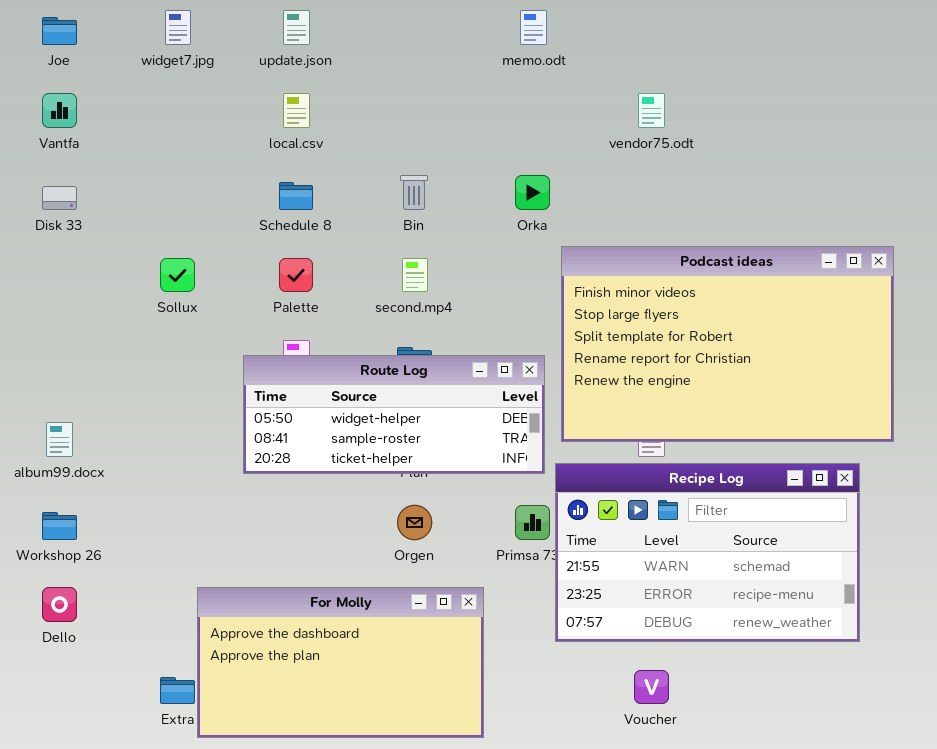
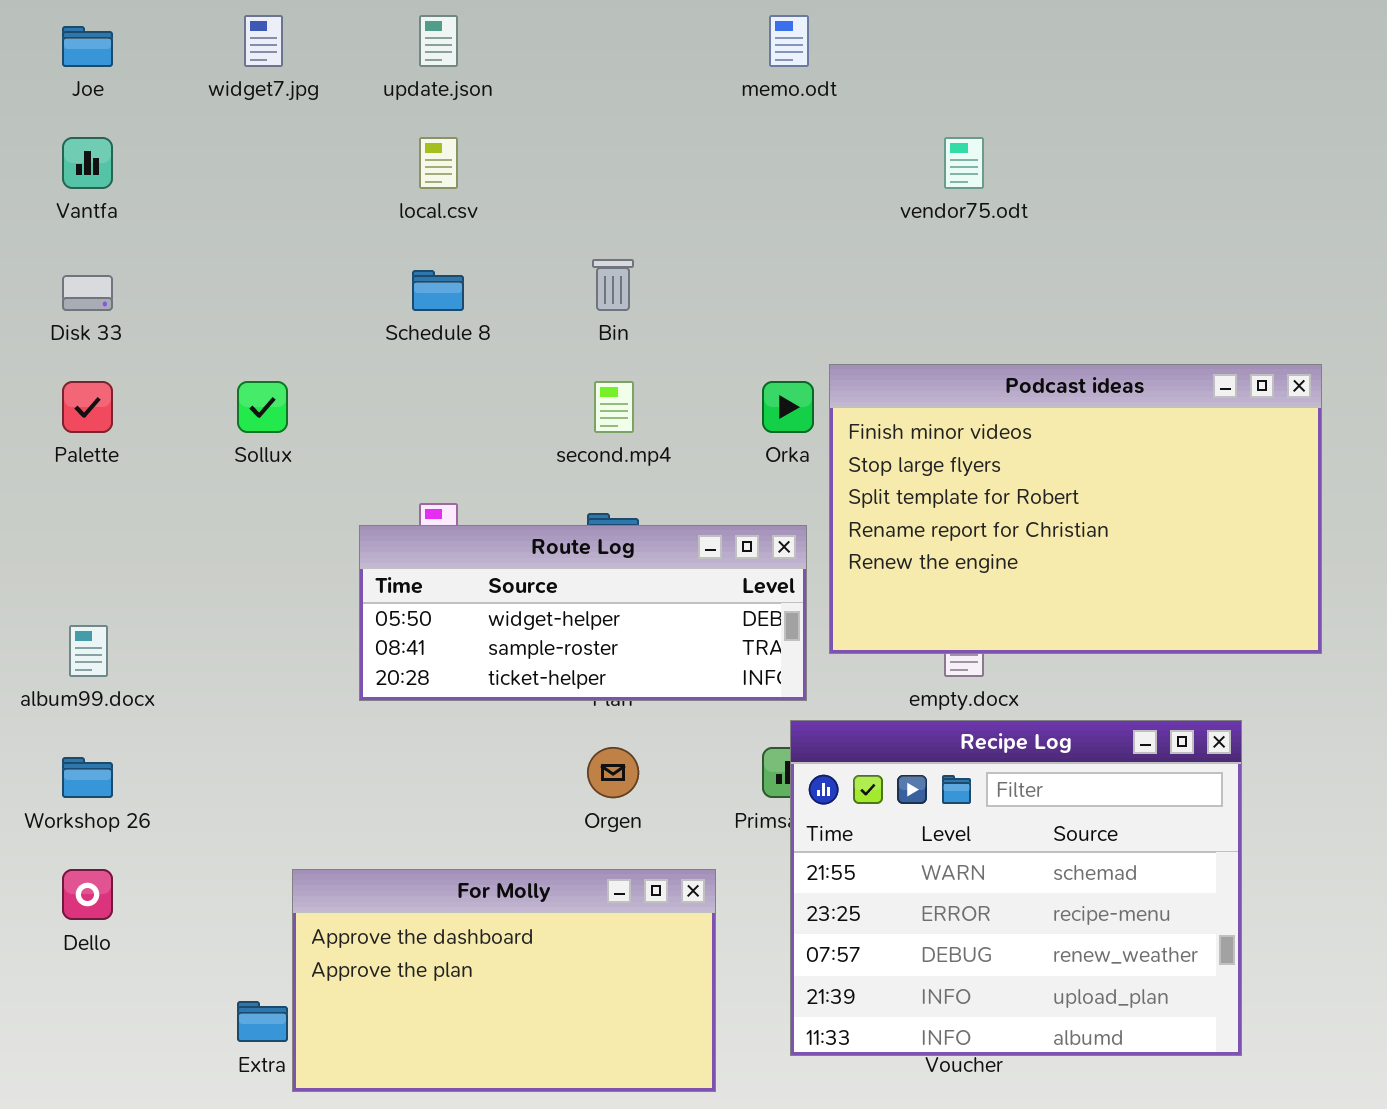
Orka: [515,175,550,210] -> [762,381,814,433], moved
Palette: [279,258,313,292] -> [62,381,113,433], moved
Recipe Log: [555,463,860,642] -> [790,720,1242,1056], moved, resized

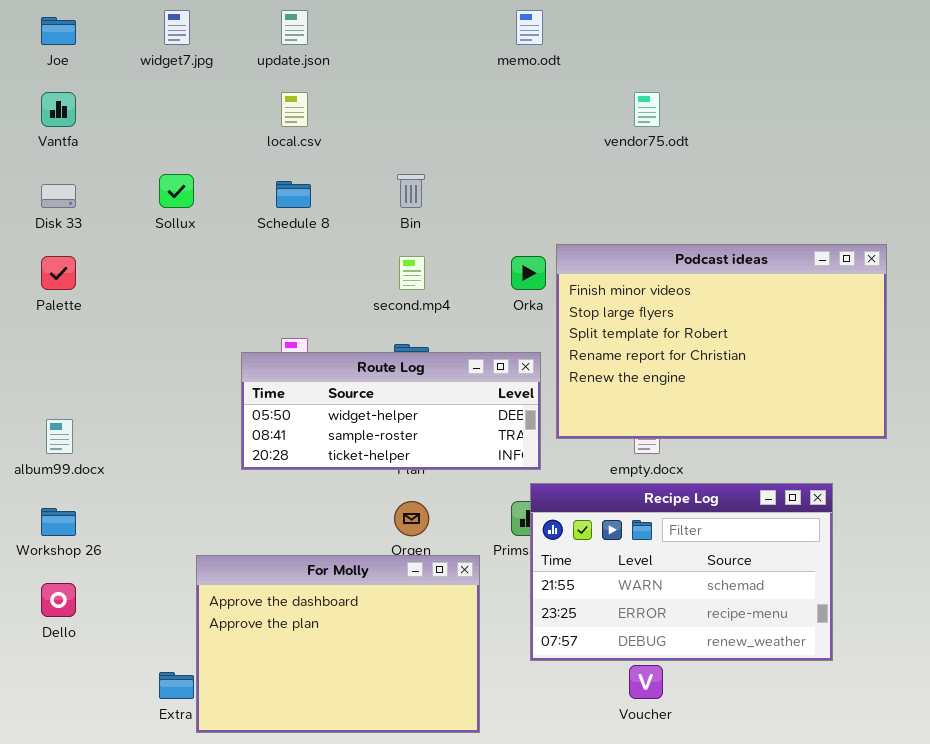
Sollux: [237,381,288,433] -> [159,174,194,208], moved
Recipe Log: [790,720,1242,1056] -> [530,483,833,661], resized
For Molly: [292,869,716,1092] -> [196,555,480,733], resized

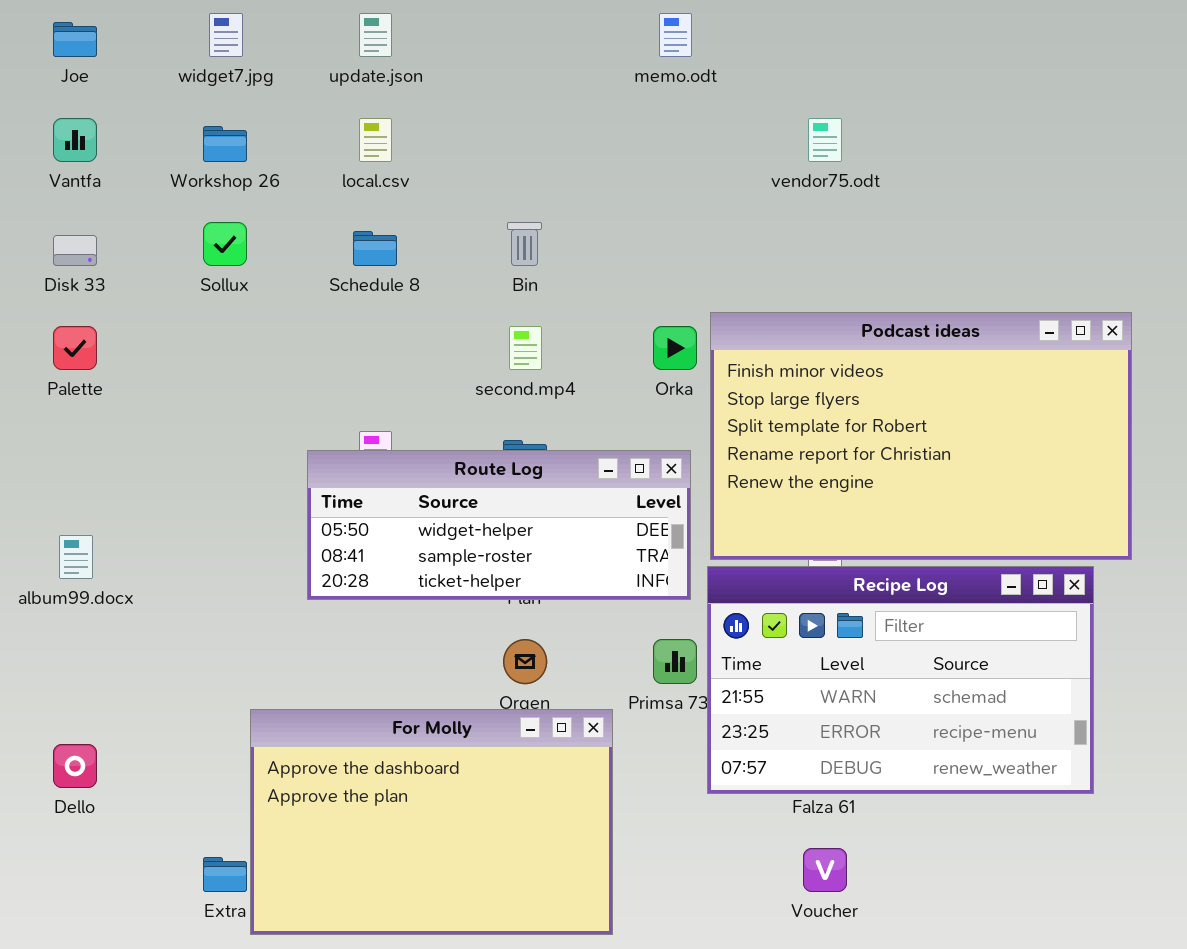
Recipe Log: [530,483,833,661] -> [707,566,1094,794], moved
Workshop 26: [41,508,76,536] -> [203,126,247,162], moved

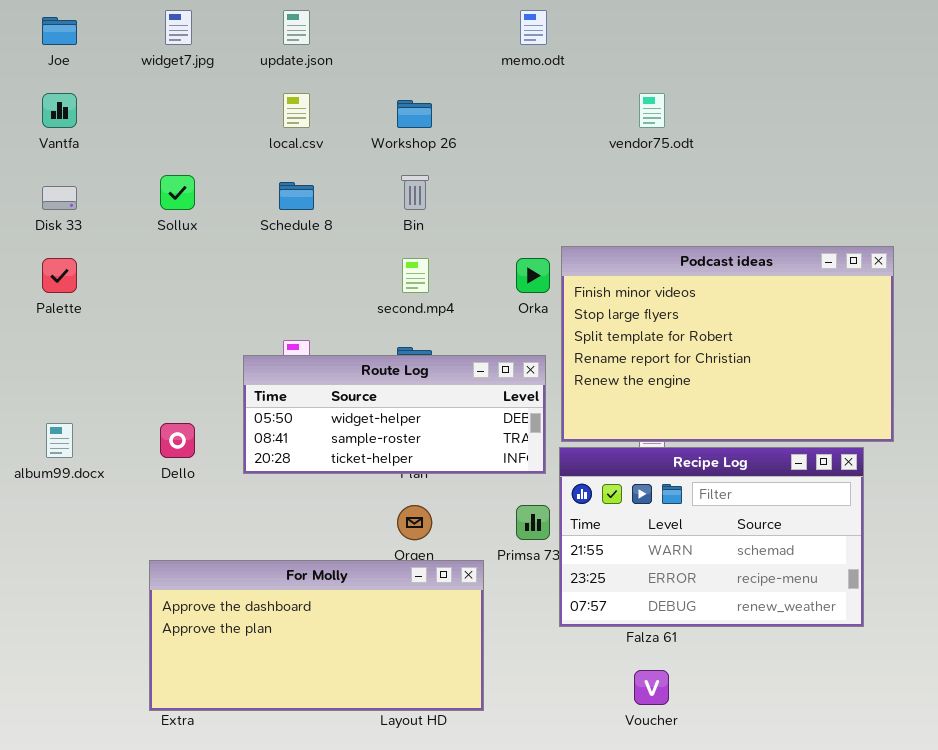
Workshop 26: [203,126,247,162] -> [397,100,432,128], moved
For Molly: [250,709,613,935] -> [149,560,484,711], resized
Dello: [53,744,97,788] -> [160,423,195,458], moved

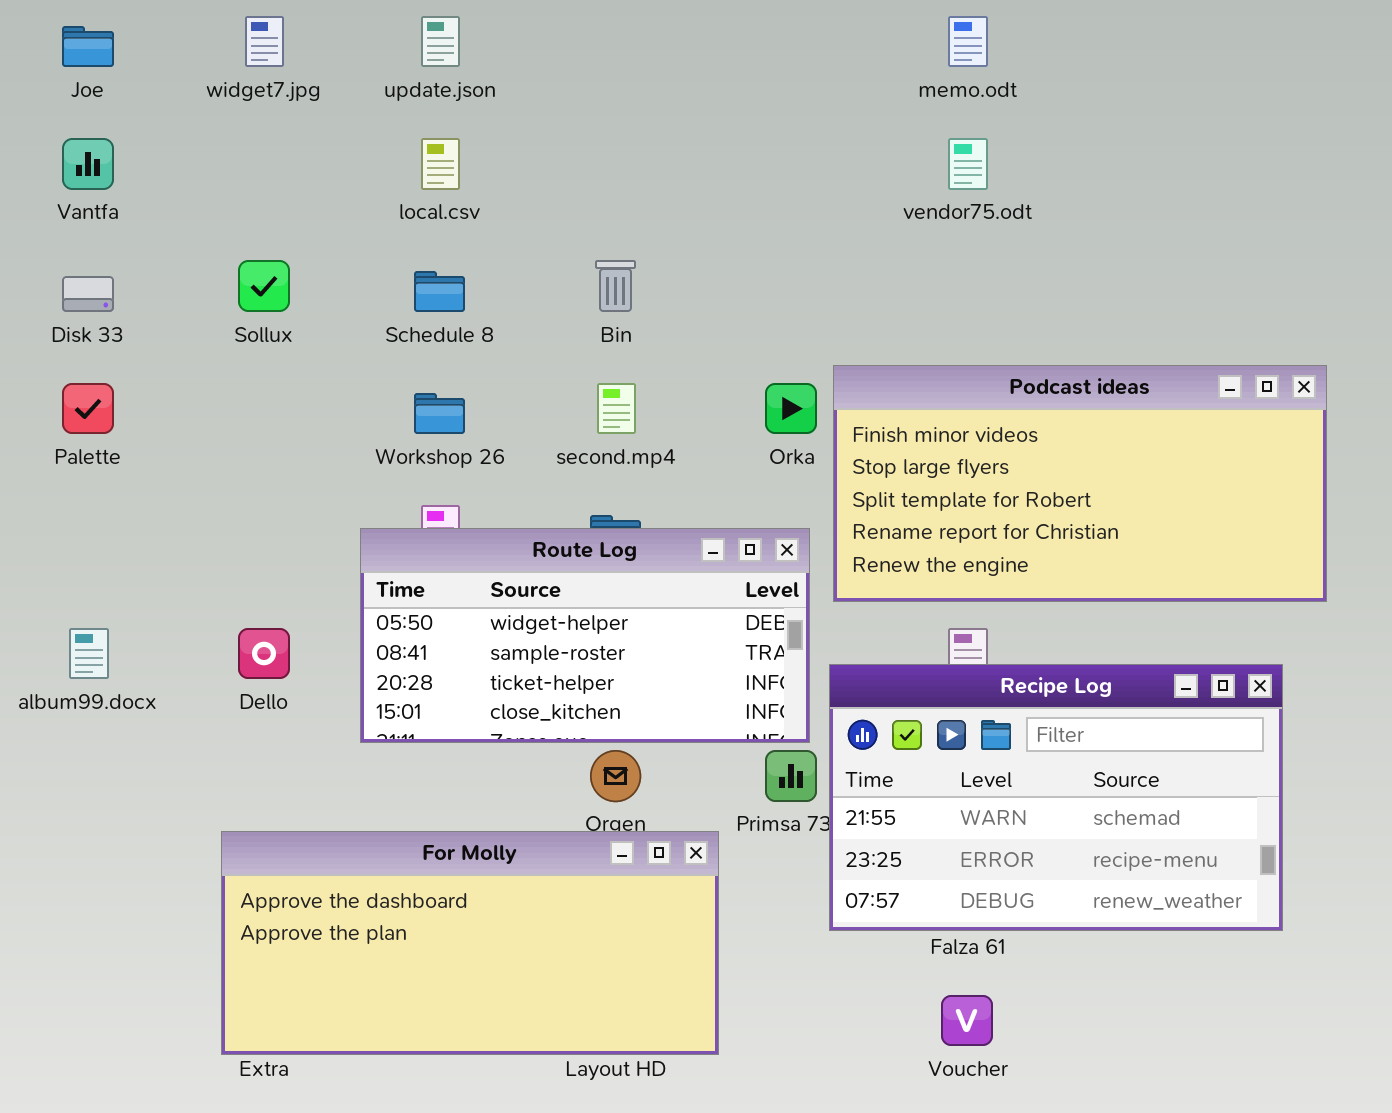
memo.odt: [520,10,547,45] -> [948,16,988,67], moved
Workshop 26: [397,100,432,128] -> [414,393,465,434], moved
Podcast ideas: [561,246,894,442] -> [833,365,1327,602], resized
Route Log: [243,355,546,474] -> [360,528,810,743], resized

